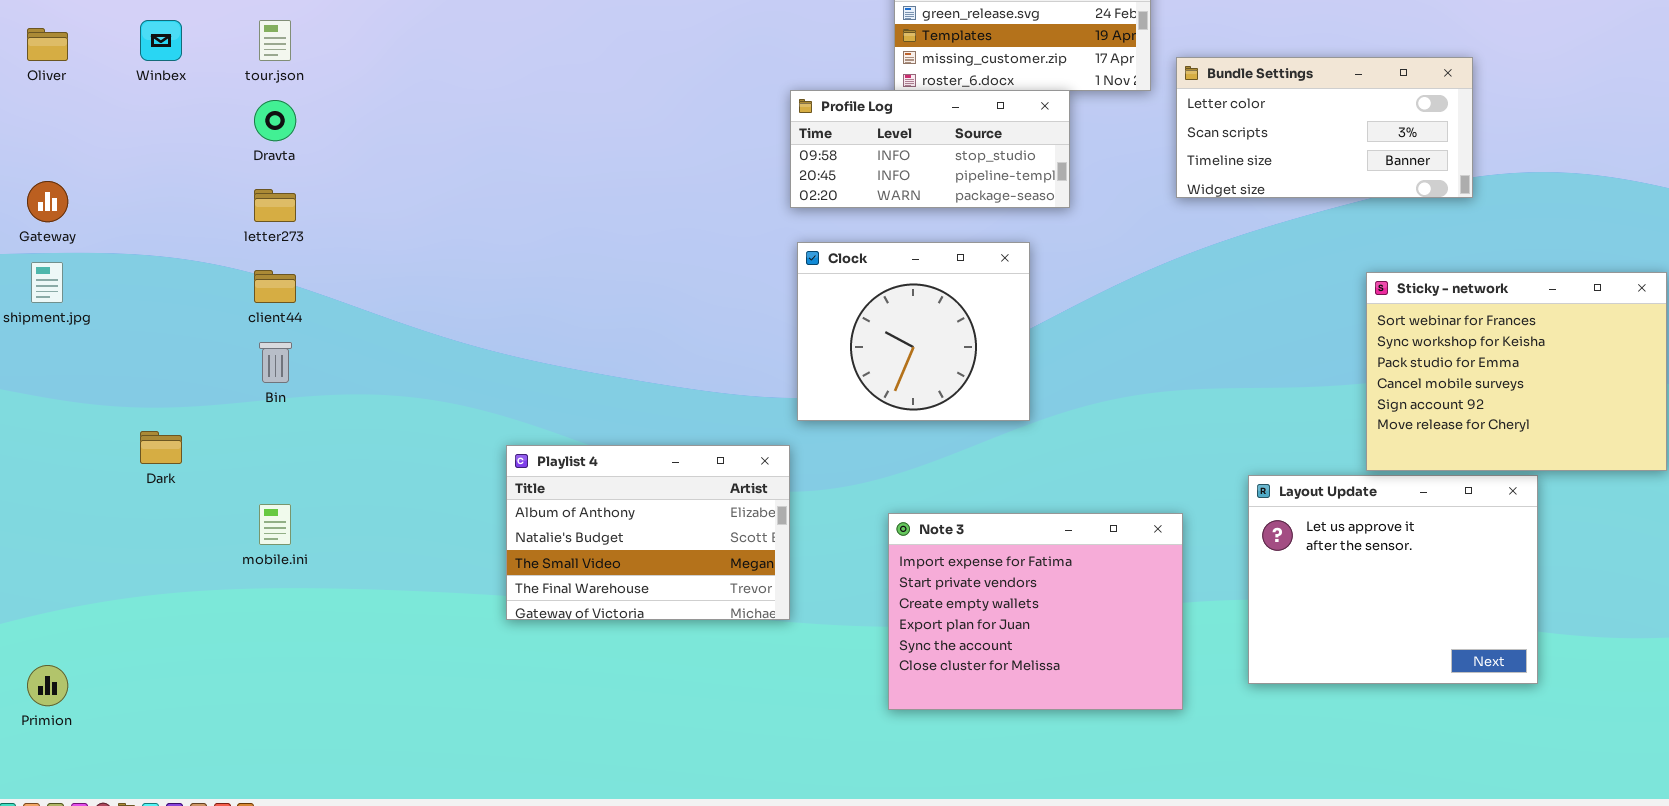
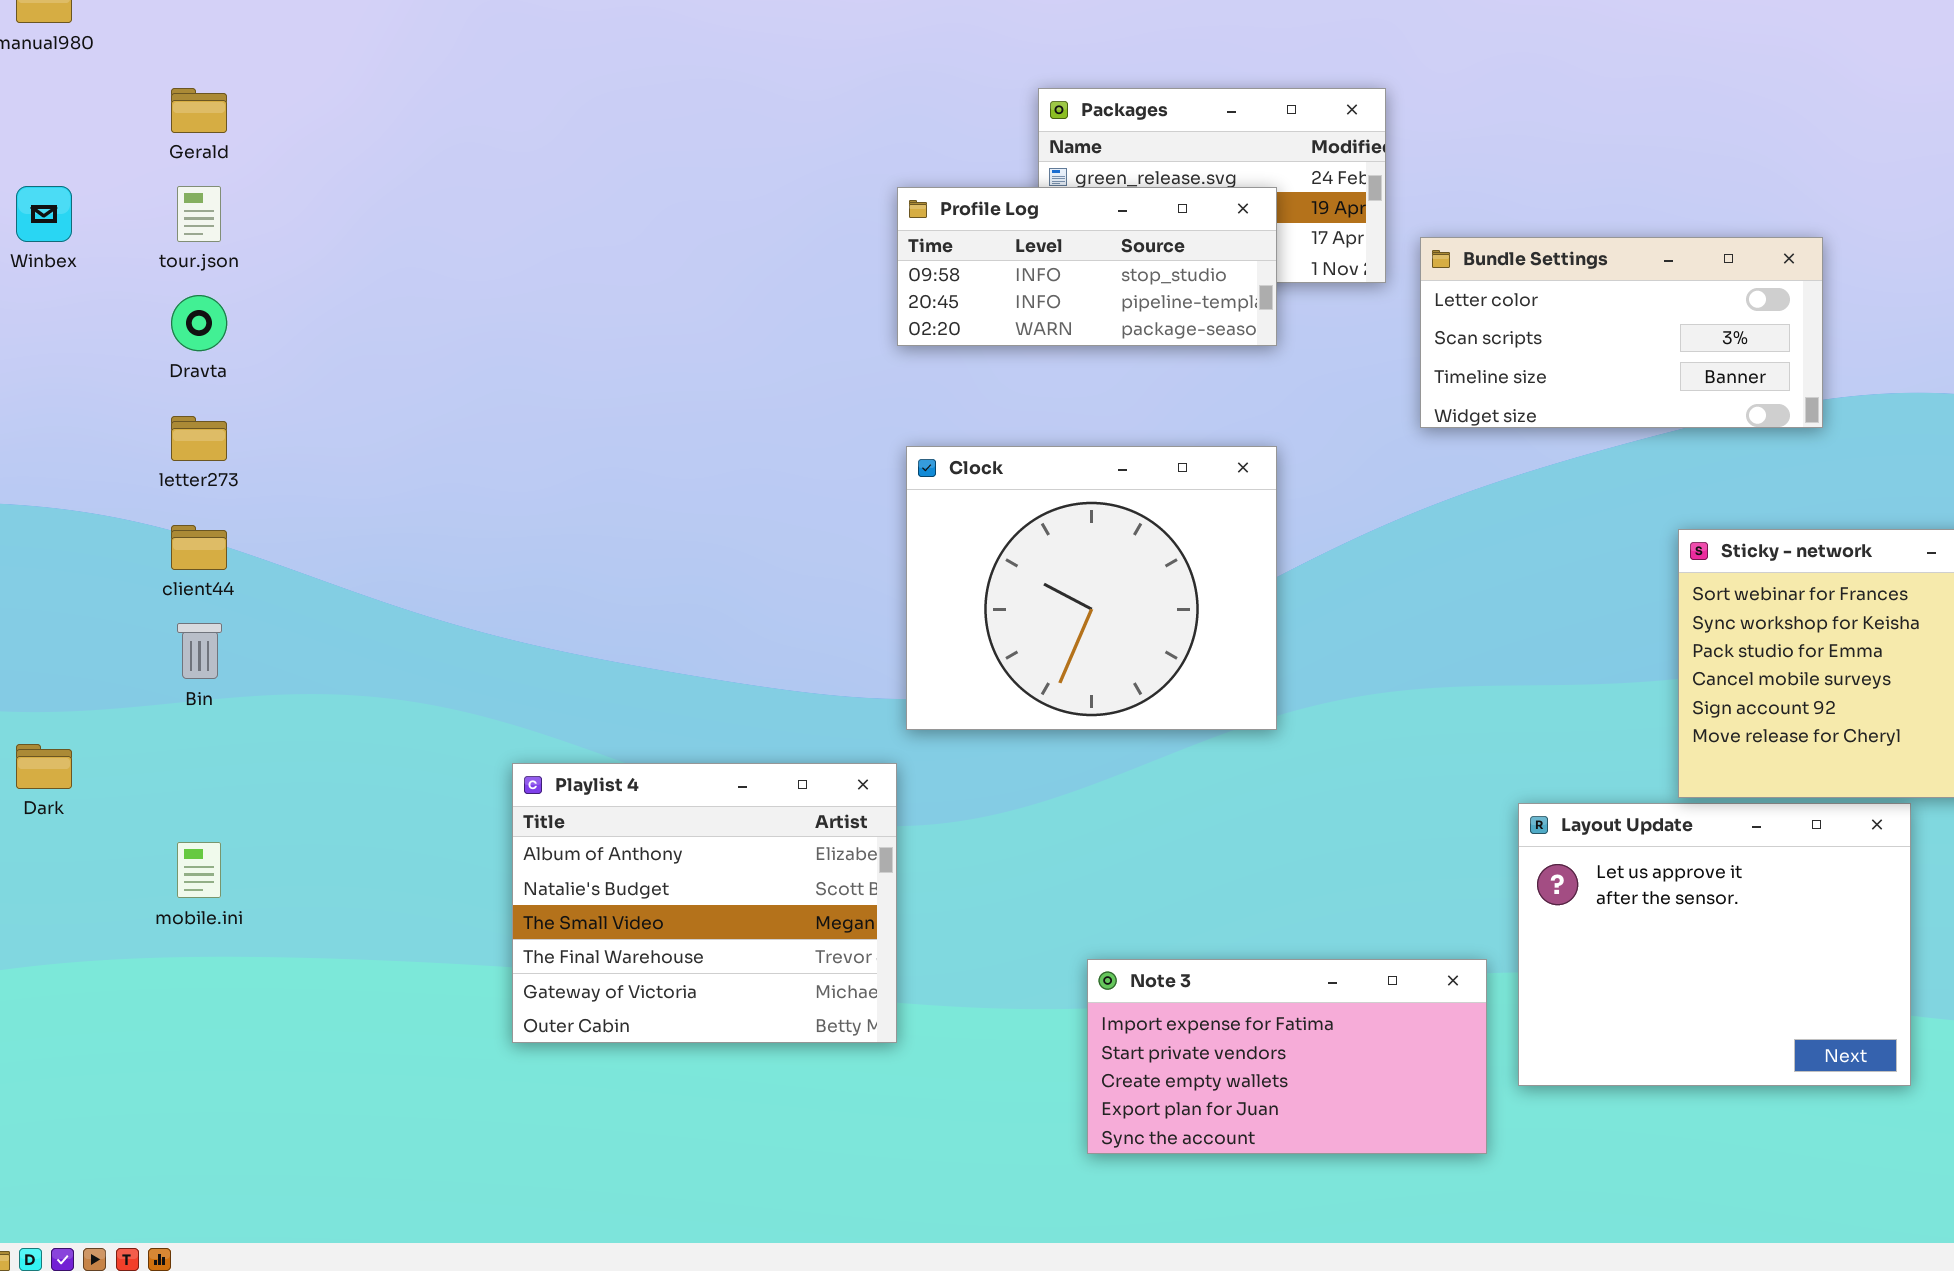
Profile Log: [790,90,1070,208] -> [897,187,1277,346], moved
Clock: [797,242,1030,421] -> [906,446,1277,730], resized
Playlist 4: [506,445,790,620] -> [512,763,897,1043], resized
Note 3: [888,513,1183,710] -> [1087,959,1487,1154], moved, resized

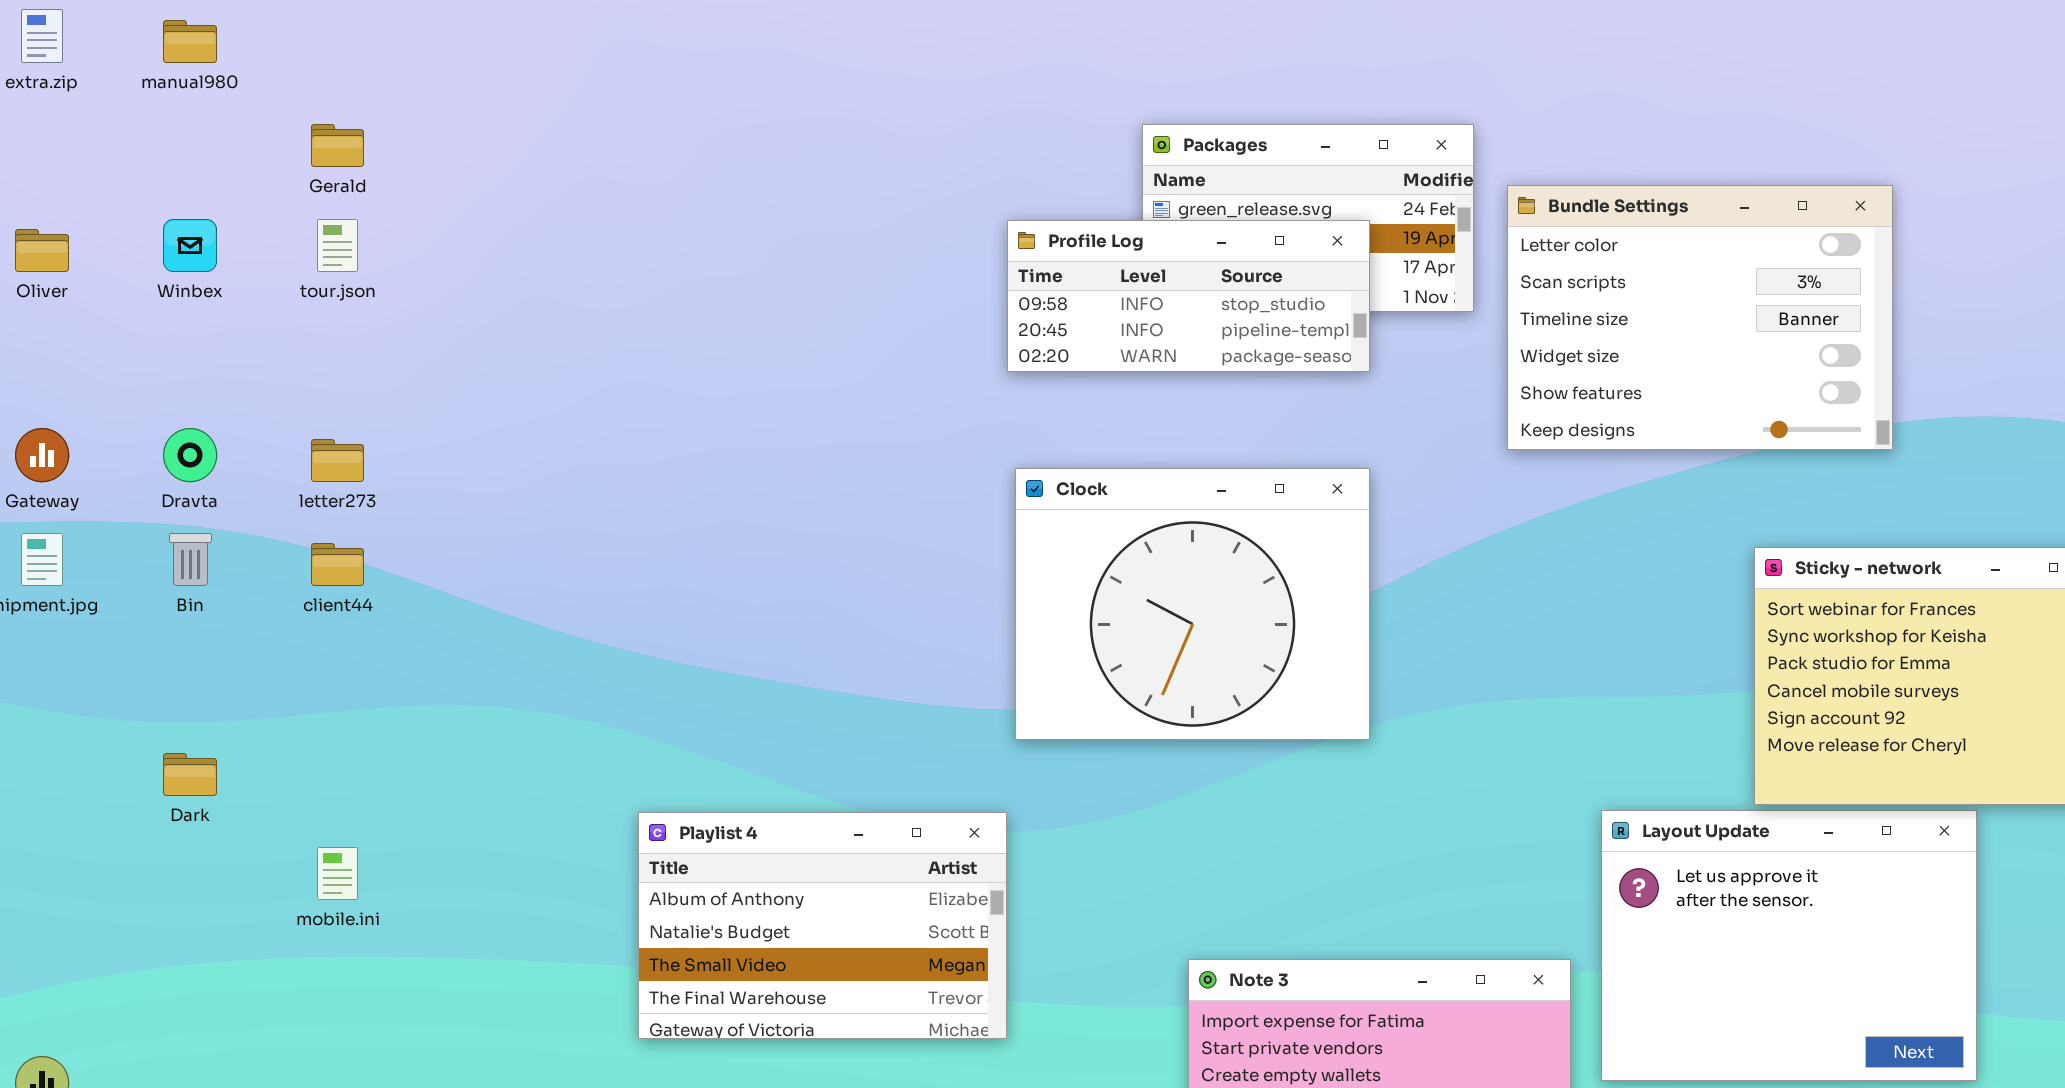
Bundle Settings: [1420,237,1823,428] -> [1507,185,1893,450], resized
Dravta: [171,295,227,351] -> [163,428,217,482], moved
Bin: [177,623,222,679] -> [169,533,212,586], moved
Playlist 4: [512,763,897,1043] -> [638,812,1007,1039], resized

